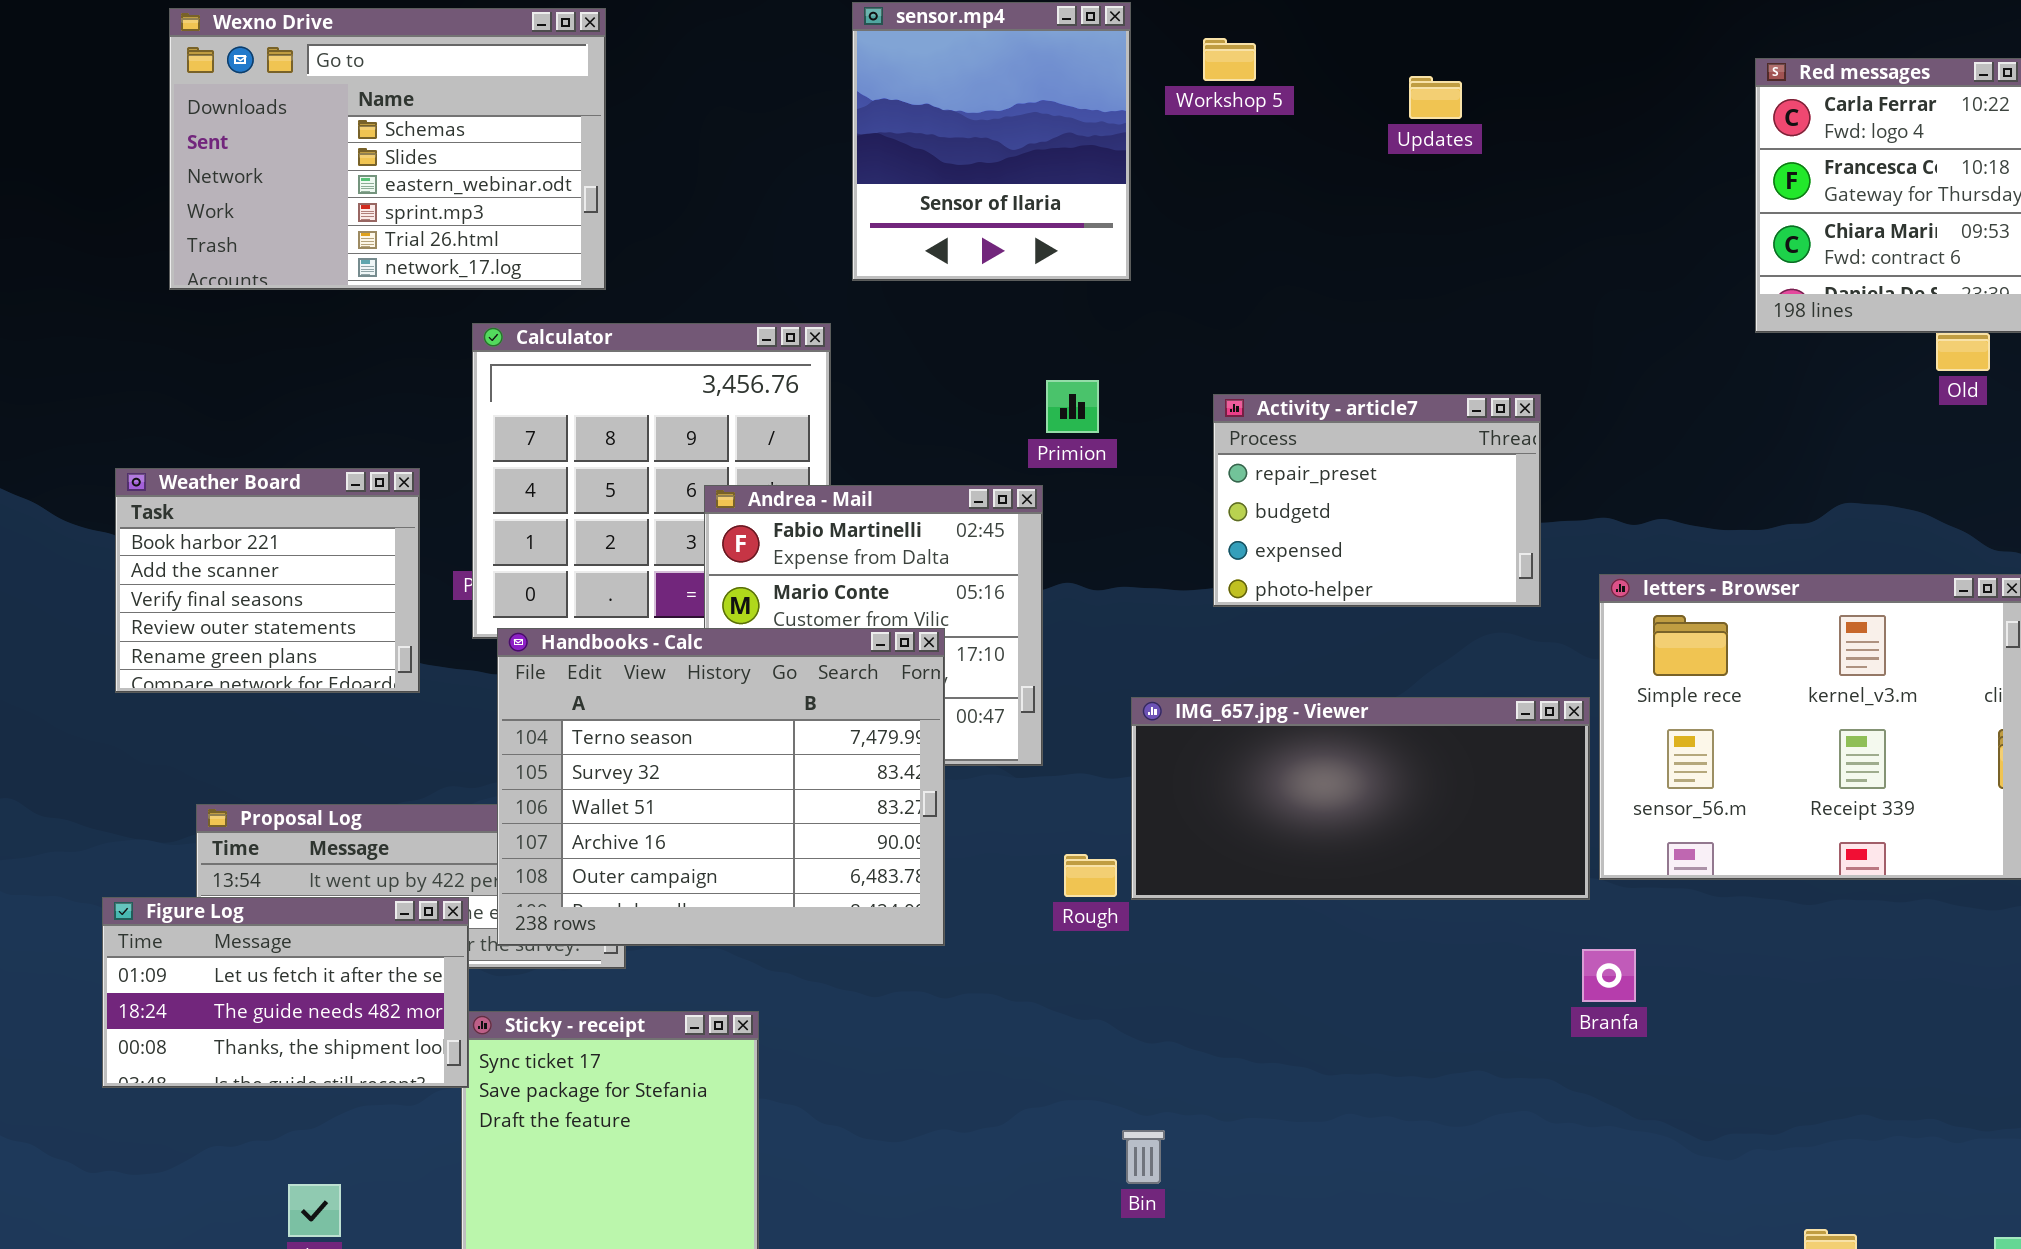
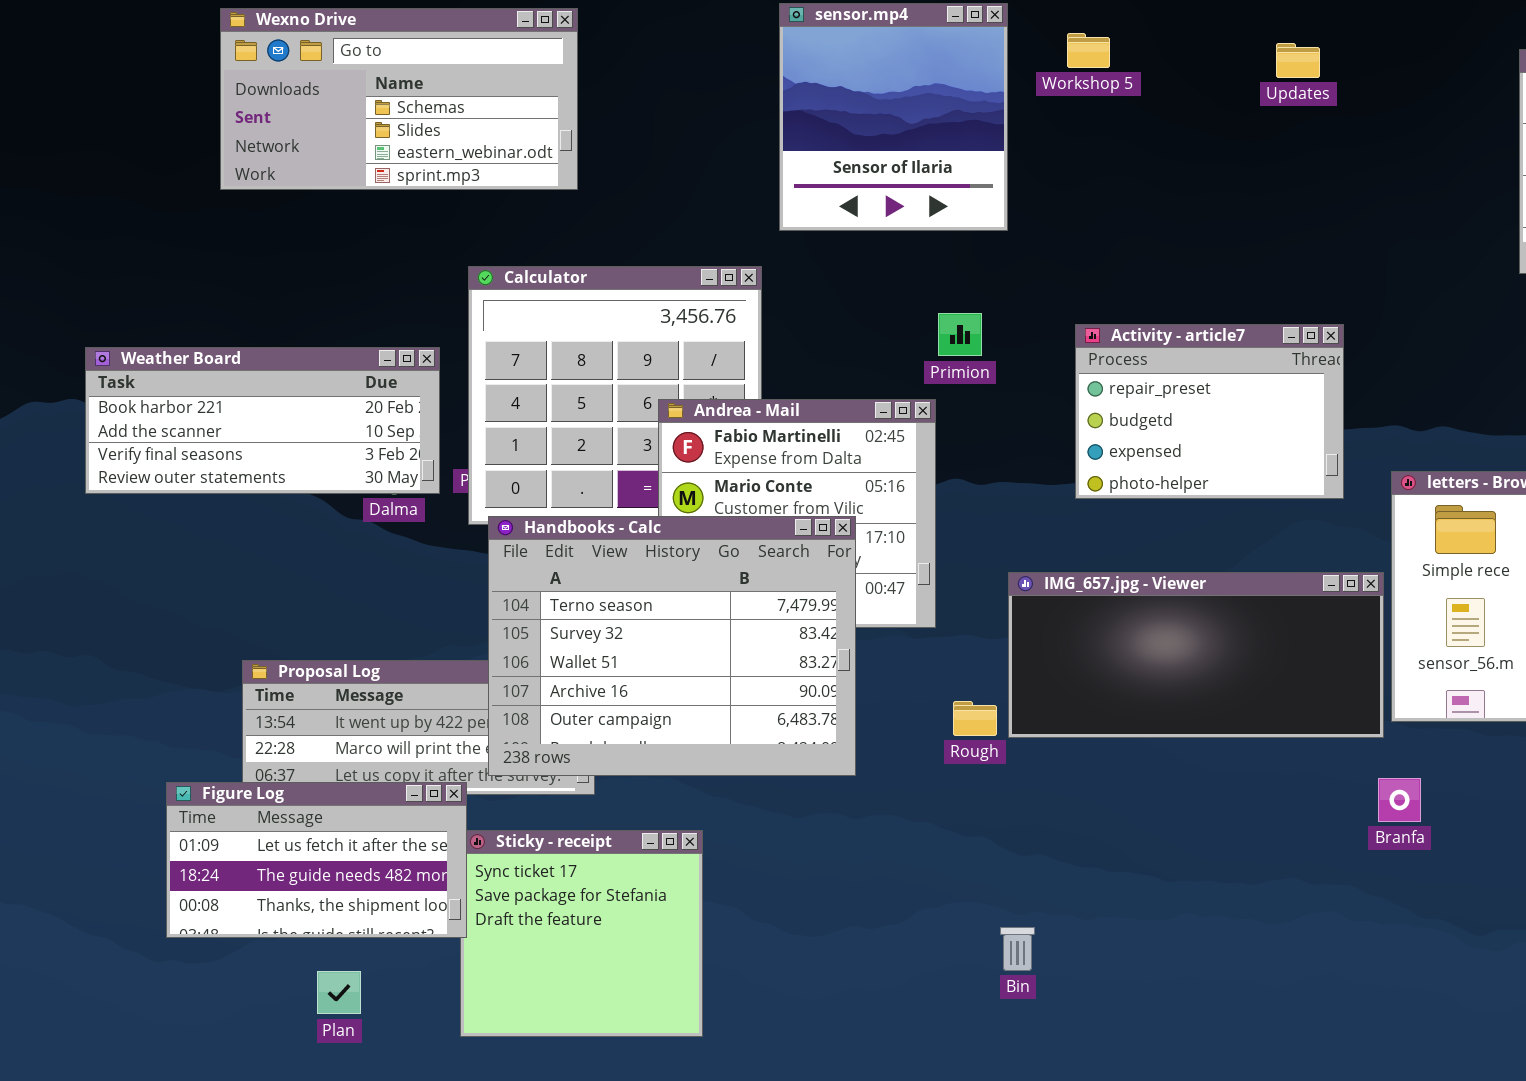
Wexno Drive: [169,8,606,290] -> [220,8,578,190], resized
Updates: [1409,76,1462,119] -> [1276,43,1320,78], moved
Weather Board: [115,468,420,693] -> [85,347,440,494], moved, resized
Figure Log: [102,897,469,1088] -> [166,782,467,938], moved

